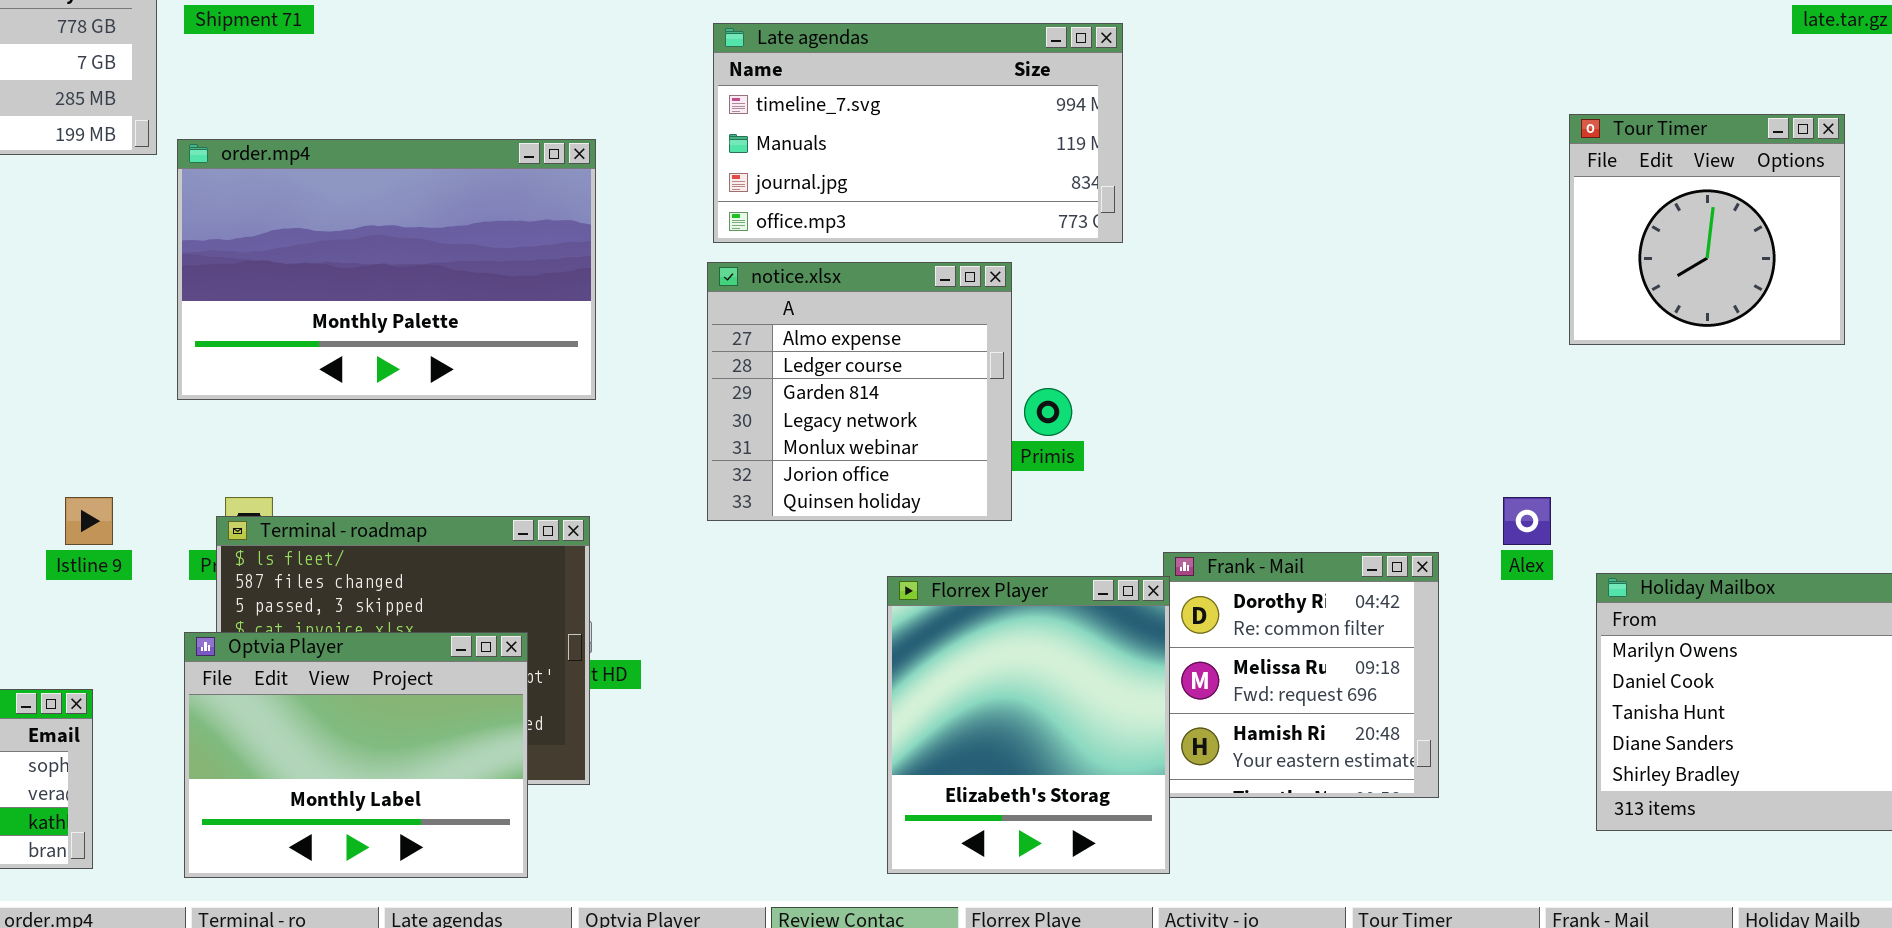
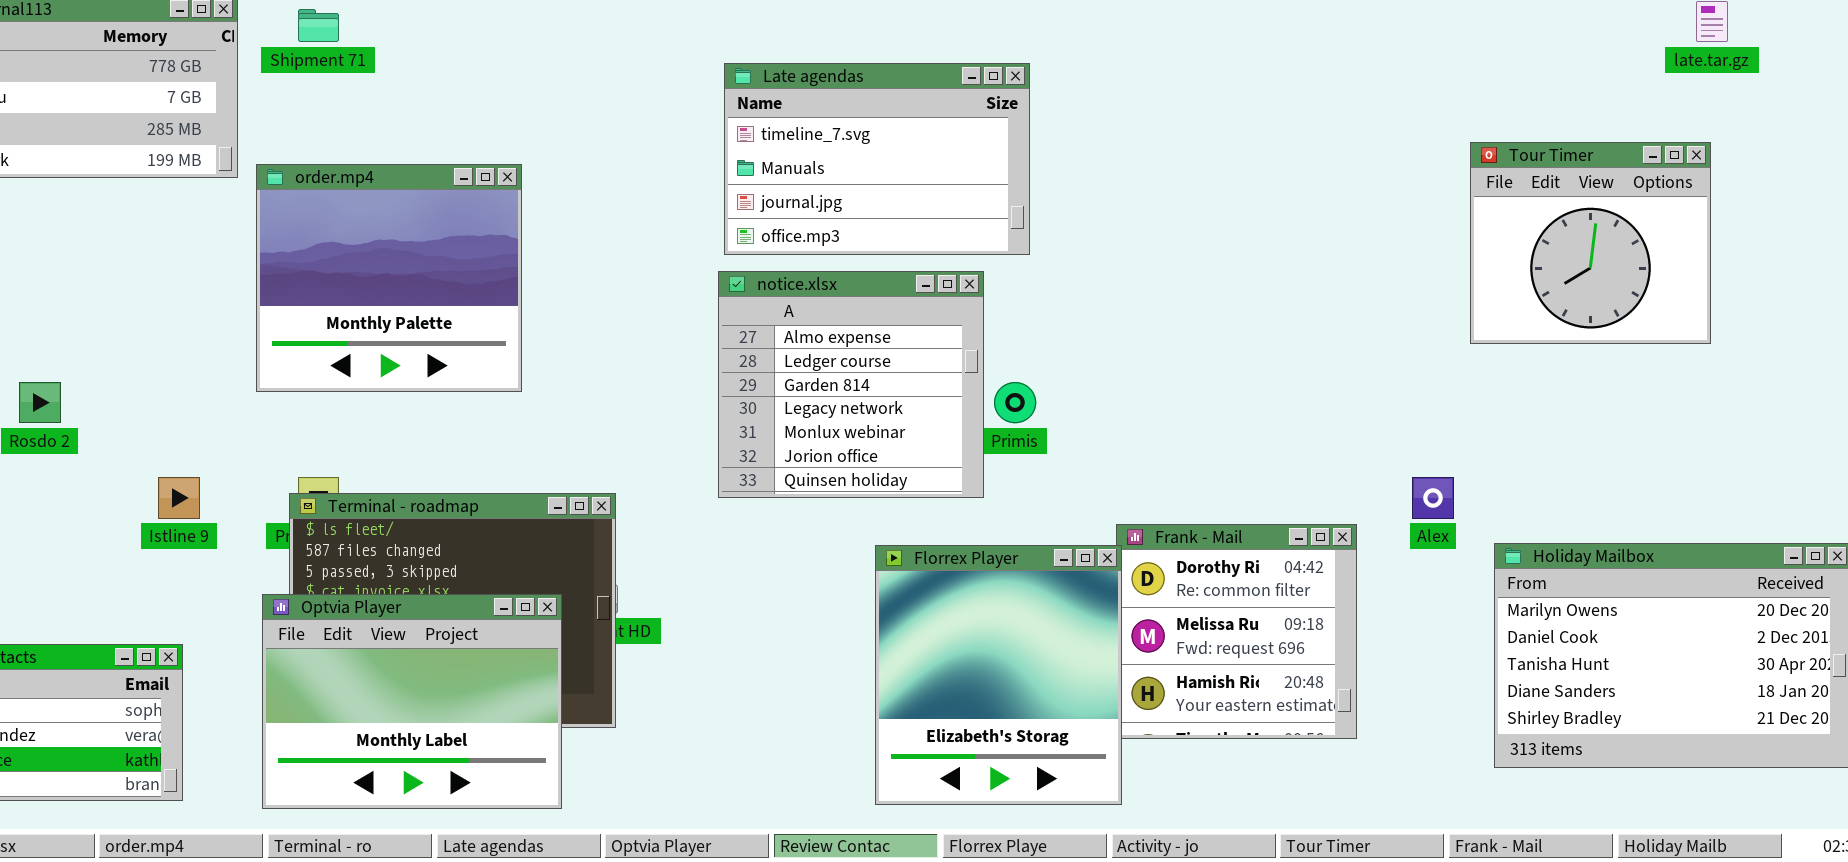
Late agendas: [713,23,1123,243] -> [724,63,1030,255], resized
order.mp4: [177,139,596,400] -> [256,164,522,392], resized

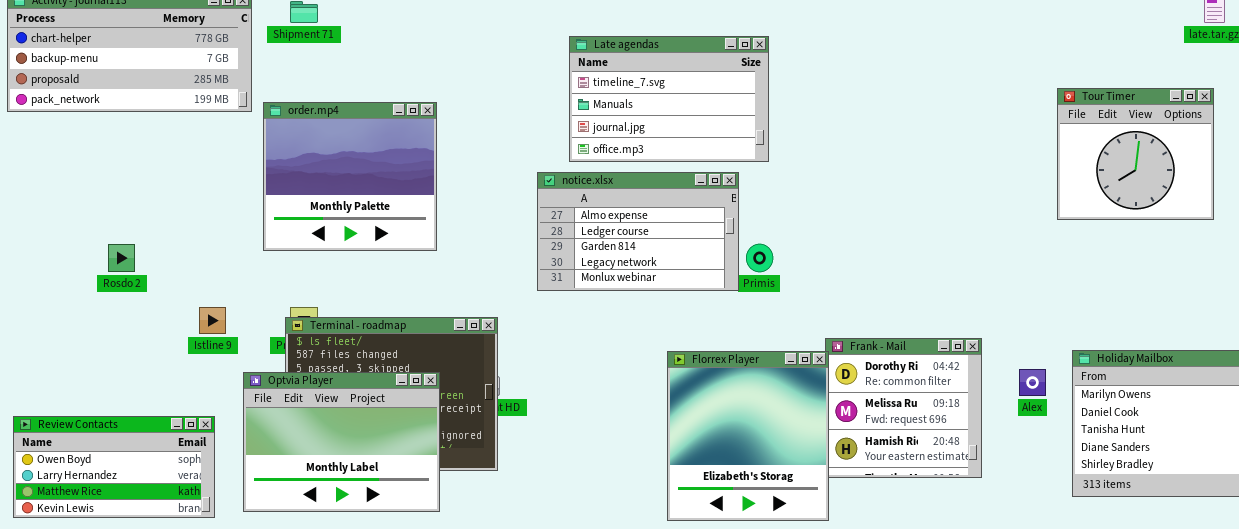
notice.xlsx: [718,271,984,498] -> [537,172,739,291], resized
Alex: [1412,477,1454,519] -> [1019,369,1046,396], moved
Optvia Player: [262,594,562,809] -> [243,372,440,512], moved

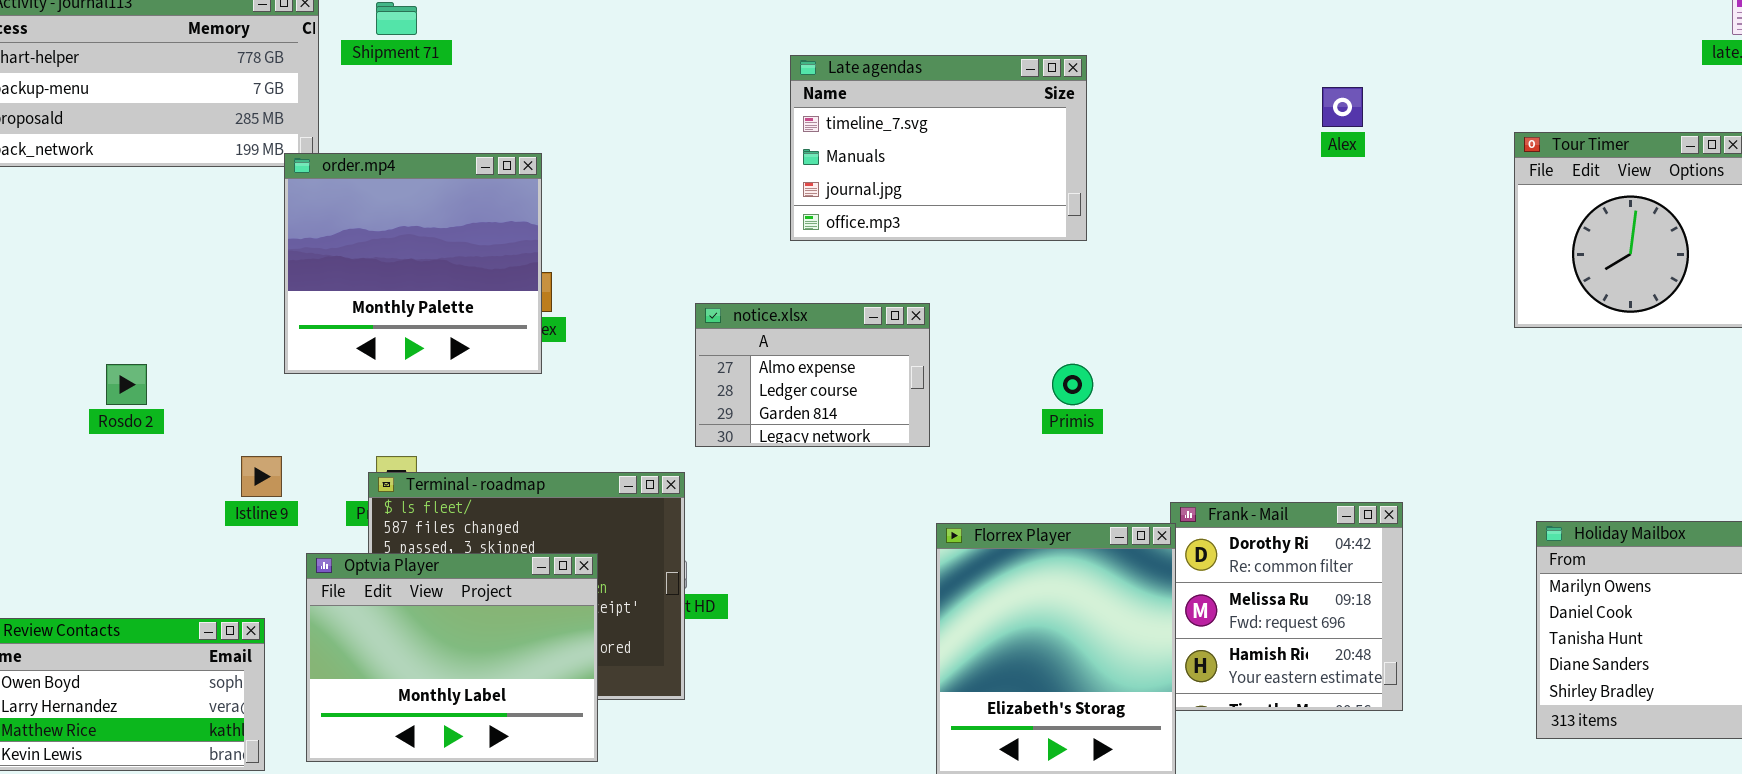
order.mp4: [263,102,437,251] -> [284,153,542,374], moved
notice.xlsx: [537,172,739,291] -> [695,303,930,447], moved, resized
Alex: [1019,369,1046,396] -> [1322,87,1363,127], moved

